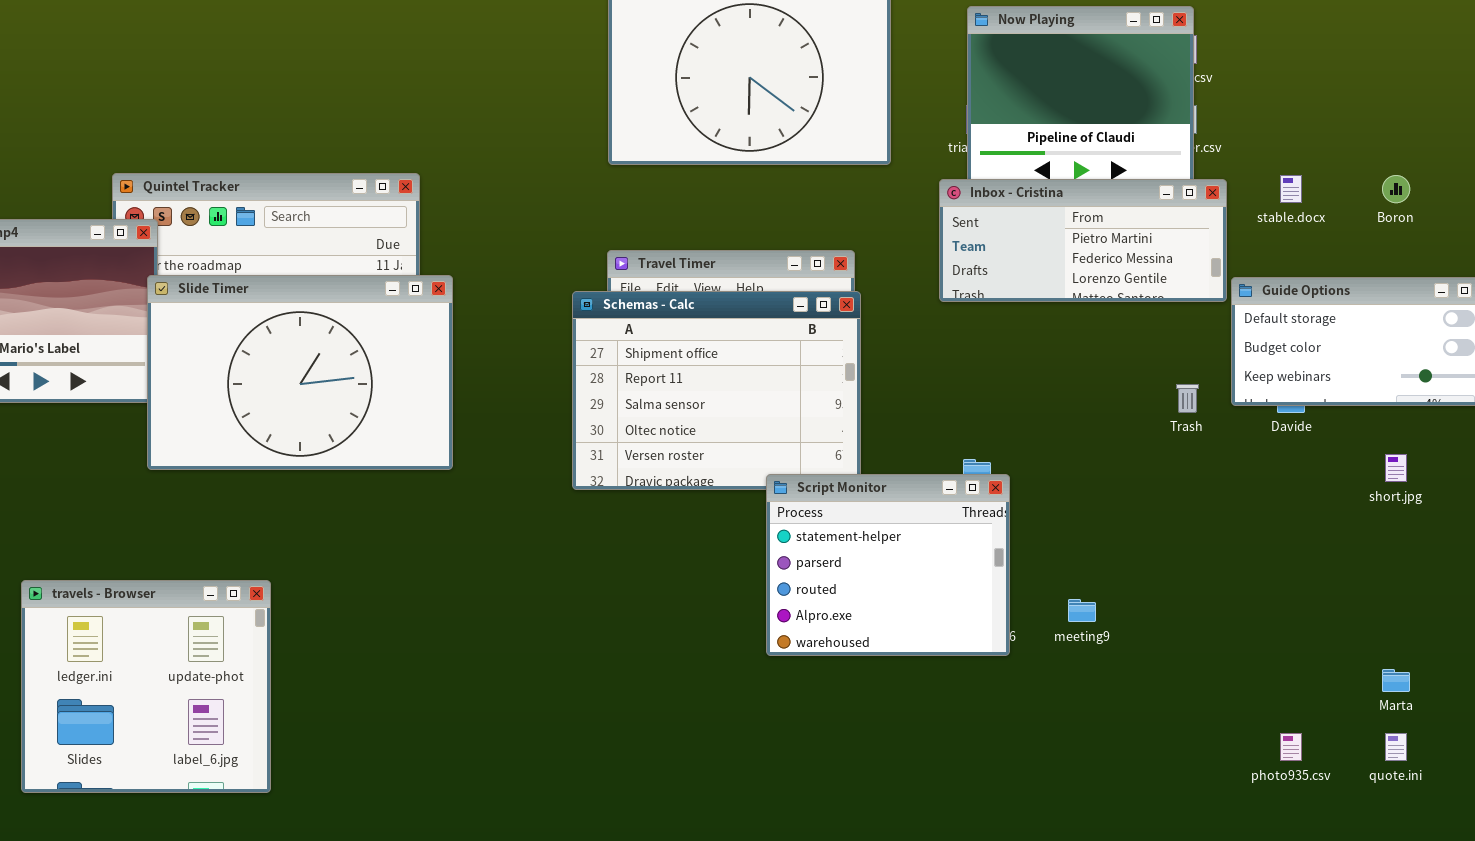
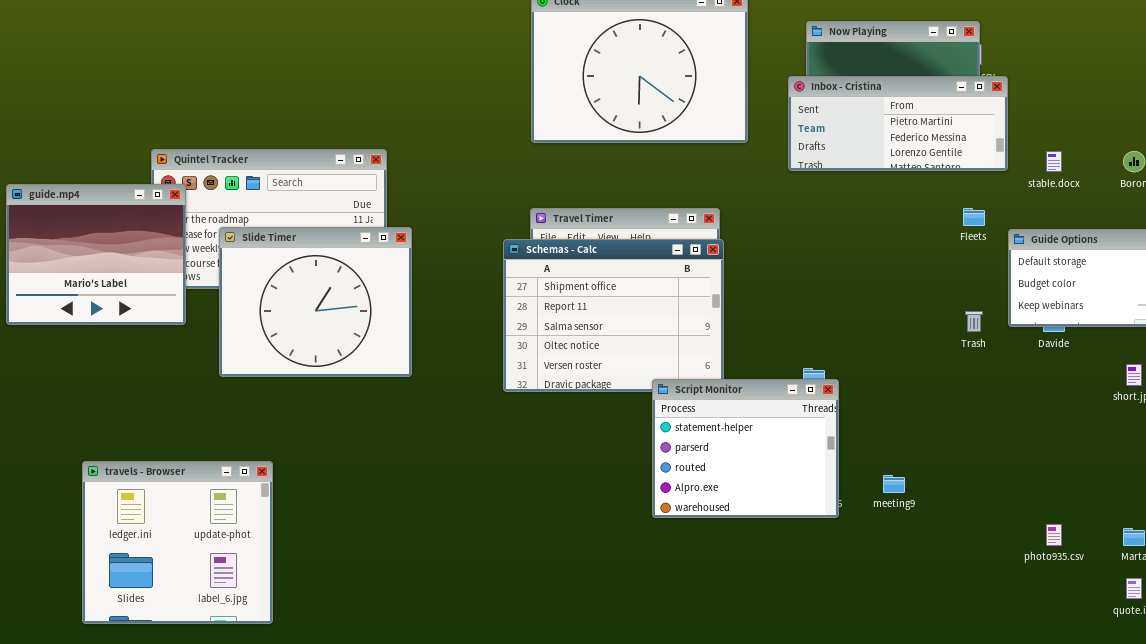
Inbox - Cristina: [939,179,1227,302] -> [788,76,1008,171], moved
Slide Timer: [147,275,453,470] -> [219,227,412,377], resized
photo935.csv: [1280,733,1302,761] -> [1046,524,1062,546], moved

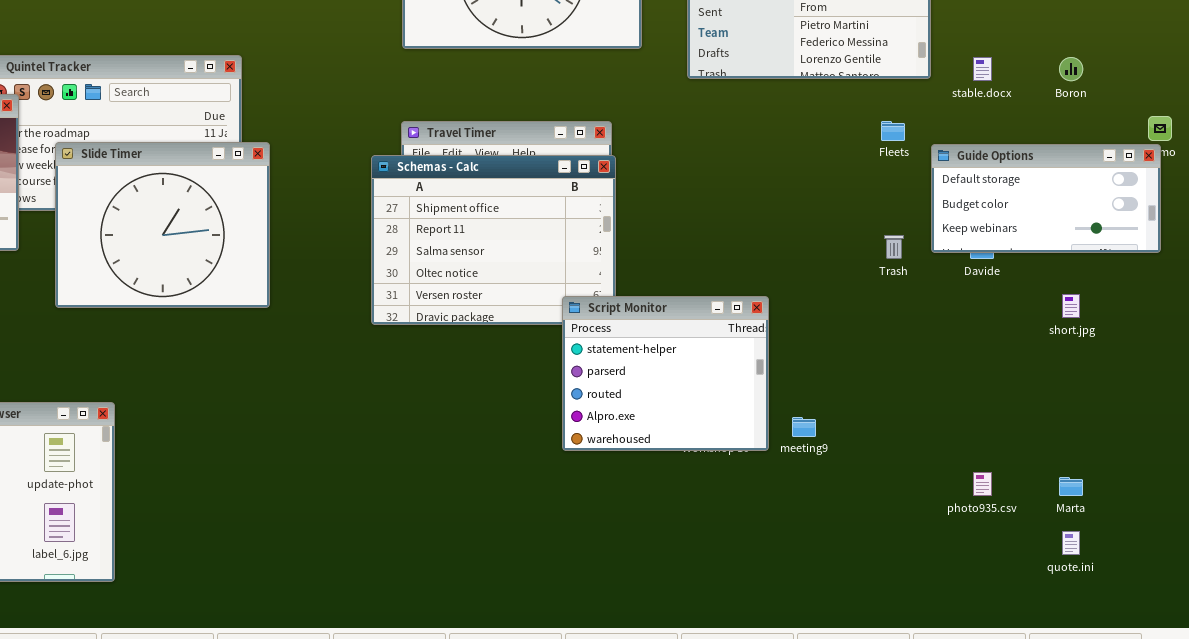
Script Monitor: [652,379,839,518] -> [562,296,769,451], moved

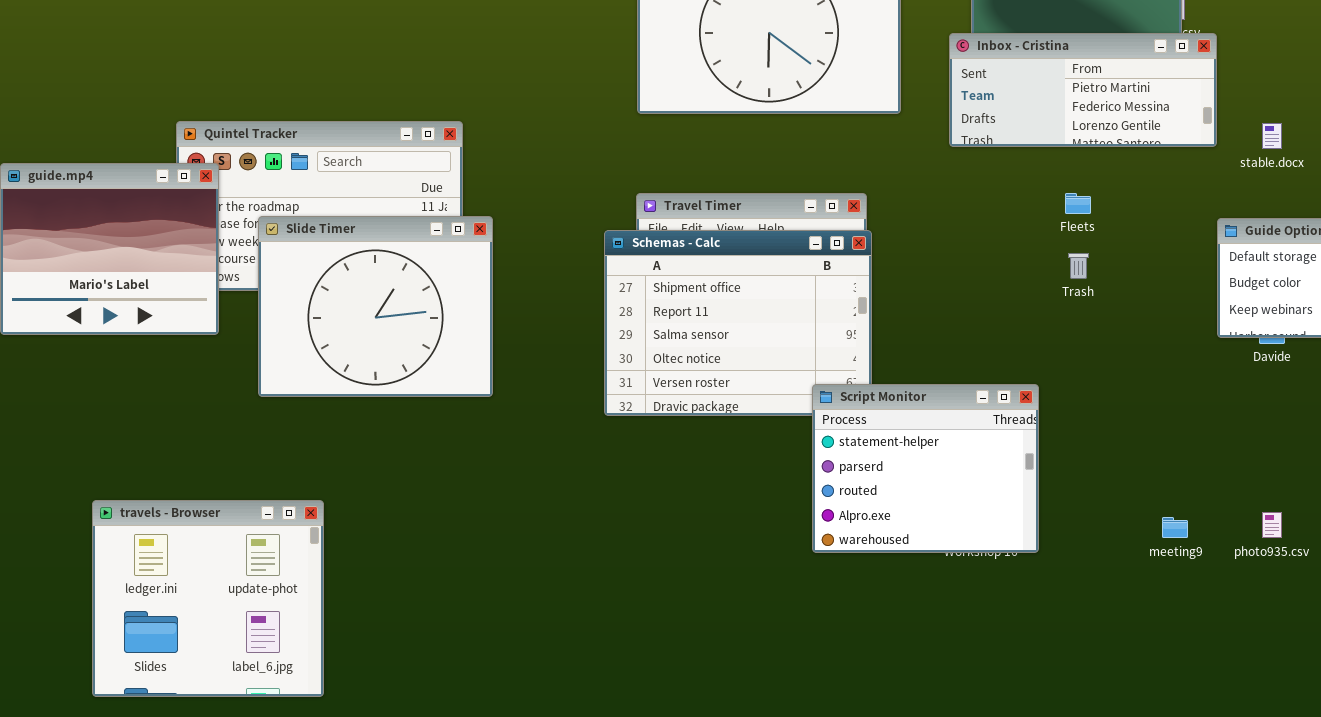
Fleets: [881,121,905,141] -> [1065,193,1091,214], moved
Trash: [884,235,904,259] -> [1068,253,1089,279], moved
meeting9: [792,417,816,437] -> [1162,517,1188,538], moved
photo935.csv: [973,472,992,496] -> [1262,512,1282,538], moved

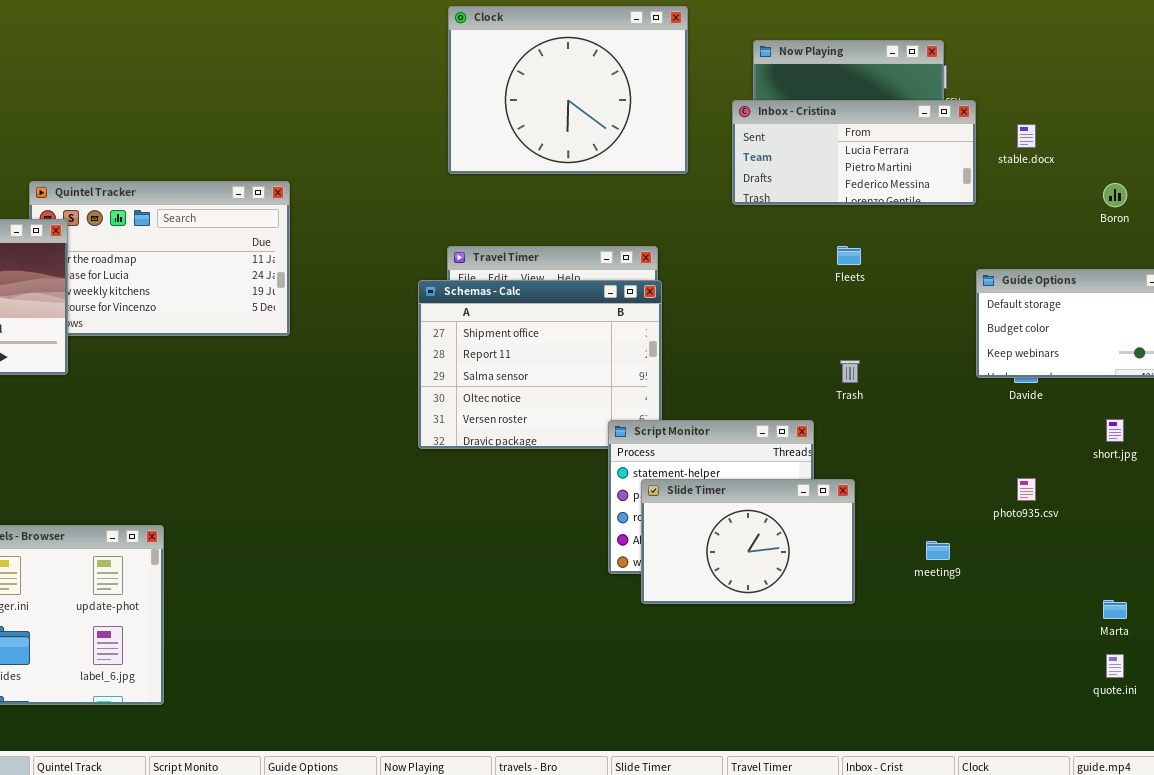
Inbox - Cristina: [949,33,1217,147] -> [732,100,976,205], scrolled up 1 row
stable.docx: [1262,123,1282,149] -> [1017,124,1036,148], moved
Slide Timer: [258,216,493,397] -> [641,479,855,604], moved, resized
Trash: [1068,253,1089,279] -> [840,360,860,383], moved
photo935.csv: [1262,512,1282,538] -> [1017,478,1036,501], moved

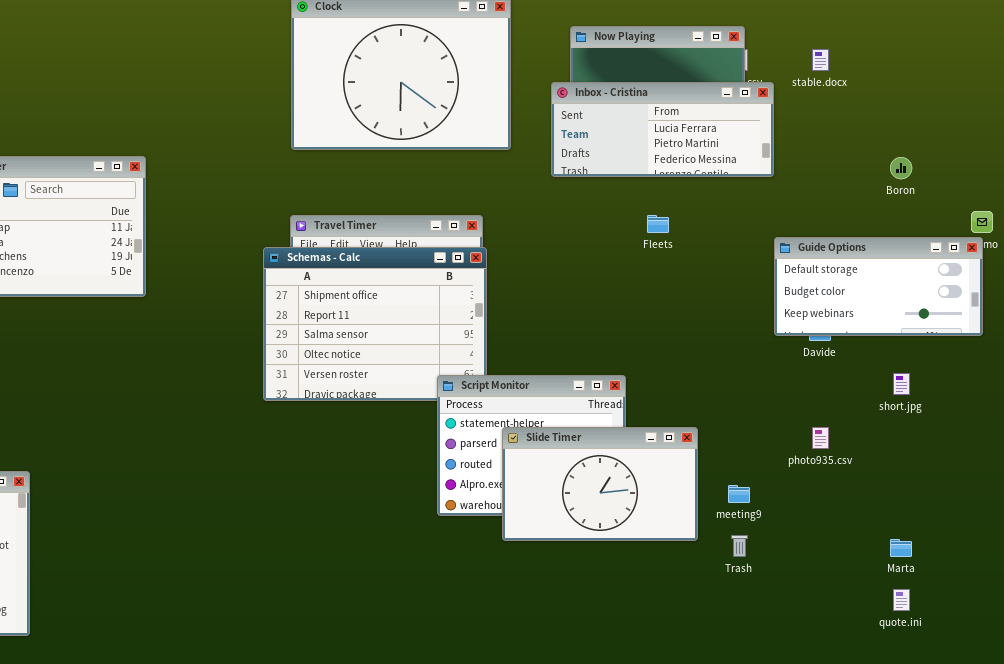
stable.docx: [1017,124,1036,148] -> [812,49,829,71], moved
Trash: [840,360,860,383] -> [731,535,748,557], moved
Slide Timer: [641,479,855,604] -> [502,427,698,541], moved

